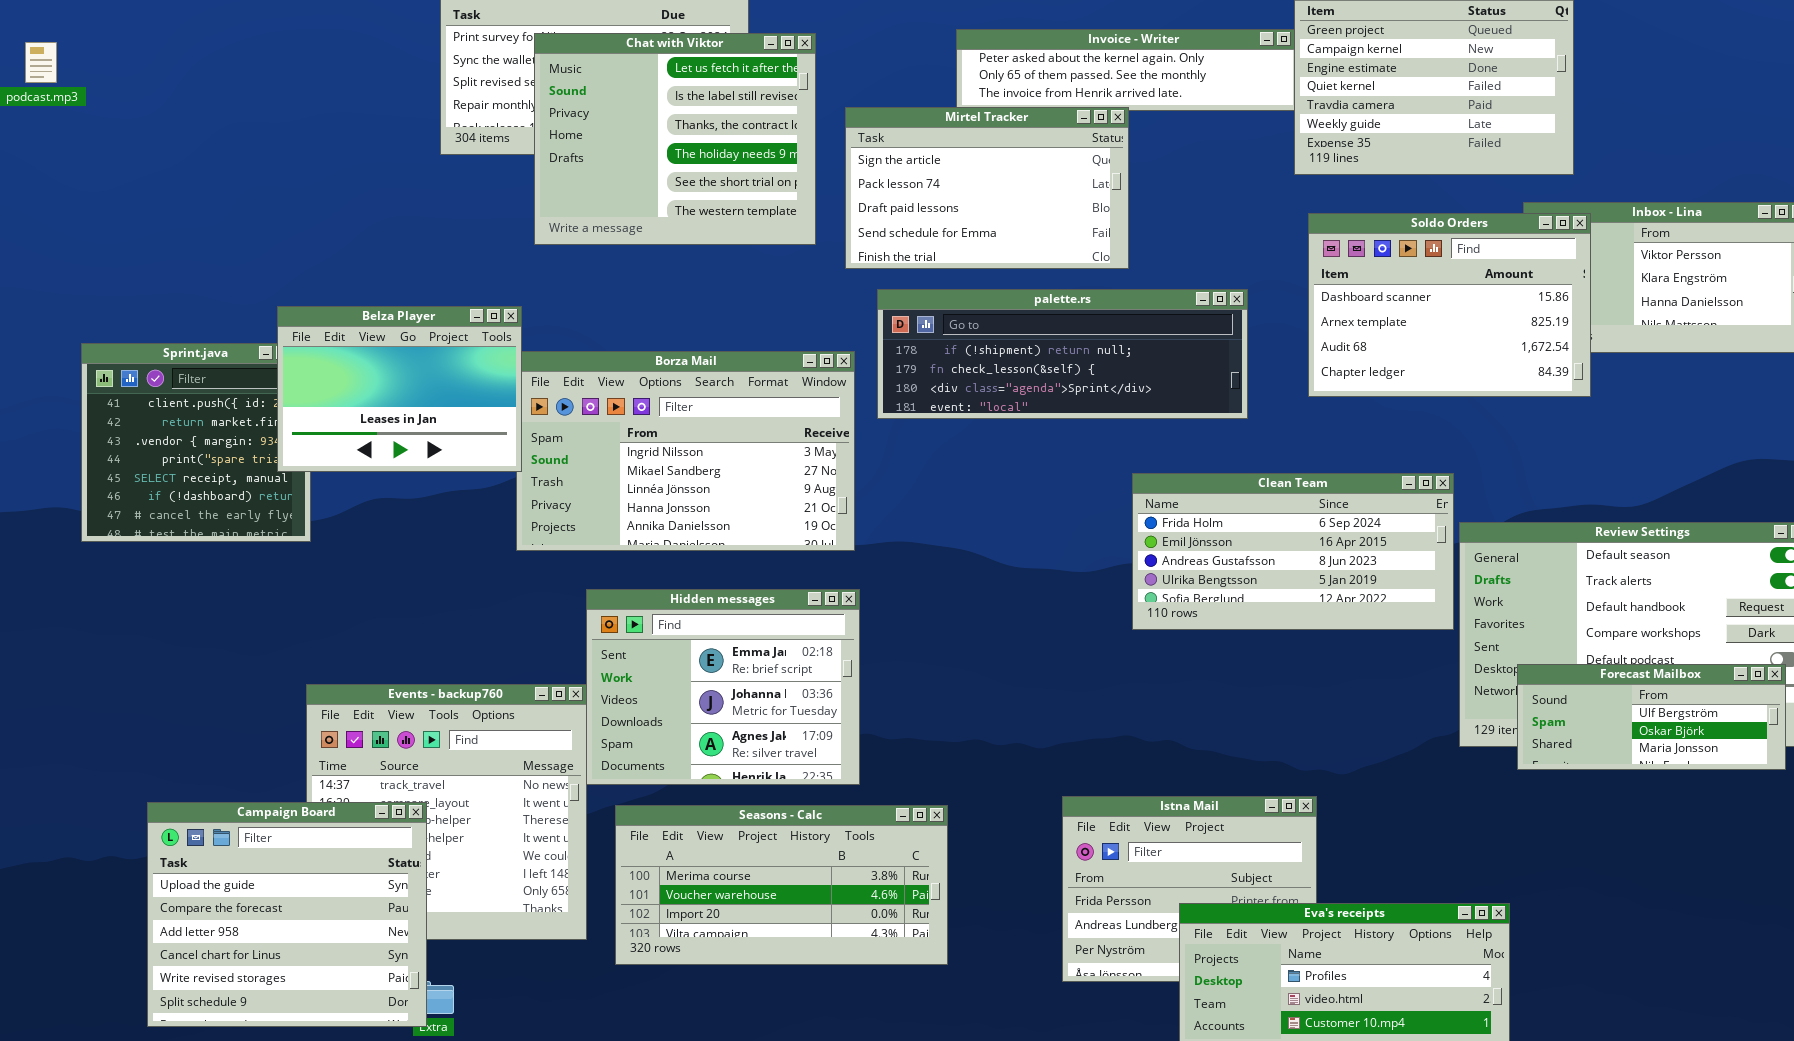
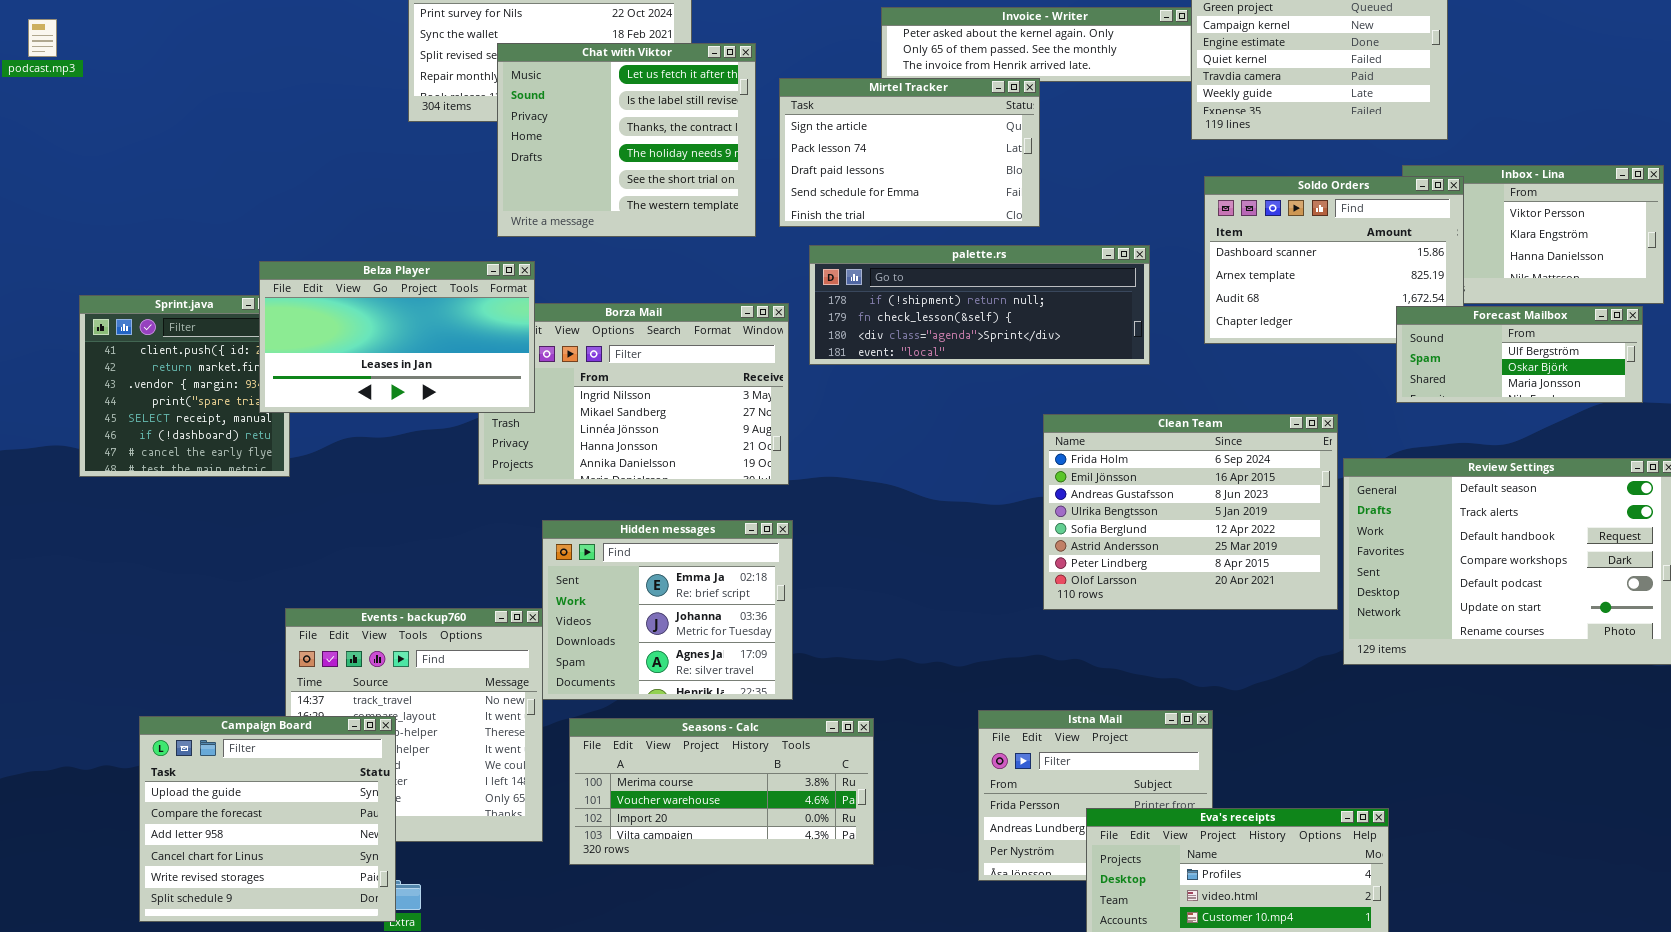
Chat with Viktor: [534,33,816,245] -> [497,43,756,237], moved
Belza Player: [277,306,522,472] -> [259,261,535,413], resized
Clean Team: [1132,473,1454,630] -> [1043,414,1338,610], resized
Forecast Mailbox: [1517,664,1786,770] -> [1396,306,1643,403], moved

